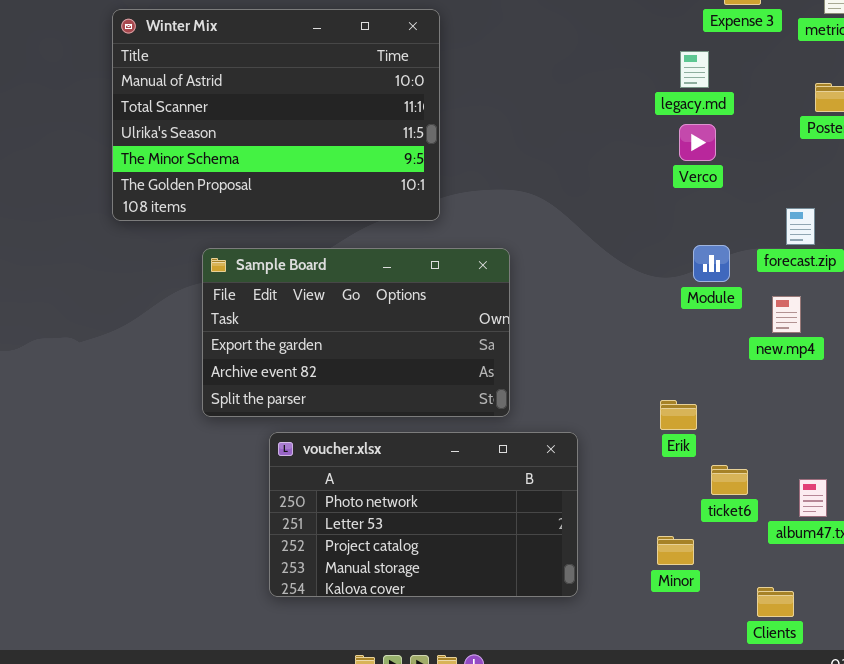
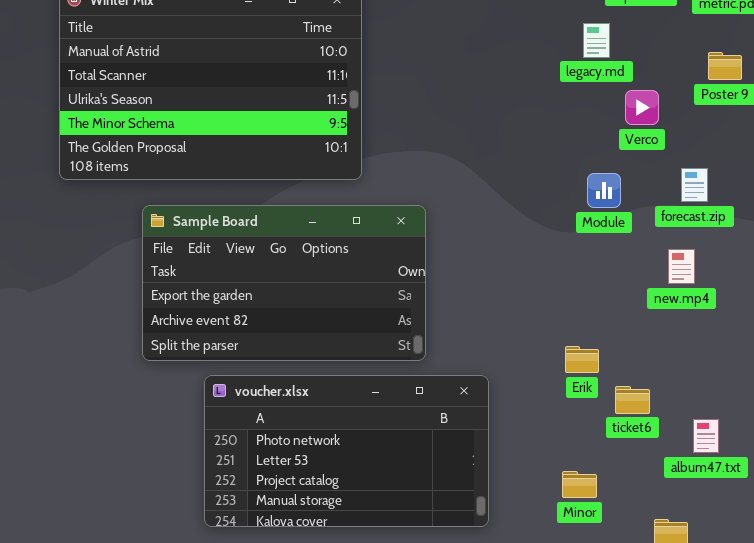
Verco: [679,124,716,161] -> [625,90,659,125], moved
Module: [693,245,730,282] -> [587,173,621,208], moved
ticket6: [711,465,748,495] -> [615,386,650,414], moved

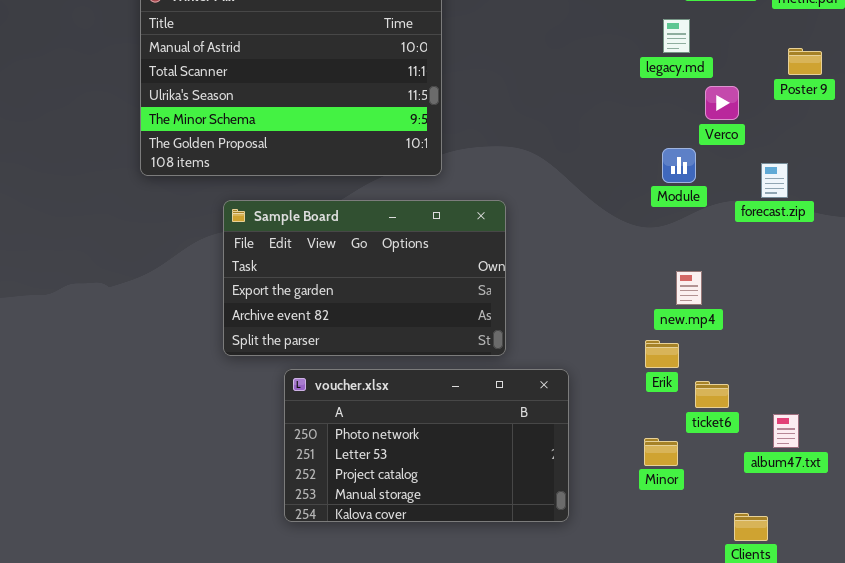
Module: [587,173,621,208] -> [662,148,696,183], moved
new.mp4: [668,249,695,284] -> [676,271,702,305], moved
Minor: [562,471,597,498] -> [644,438,678,466], moved

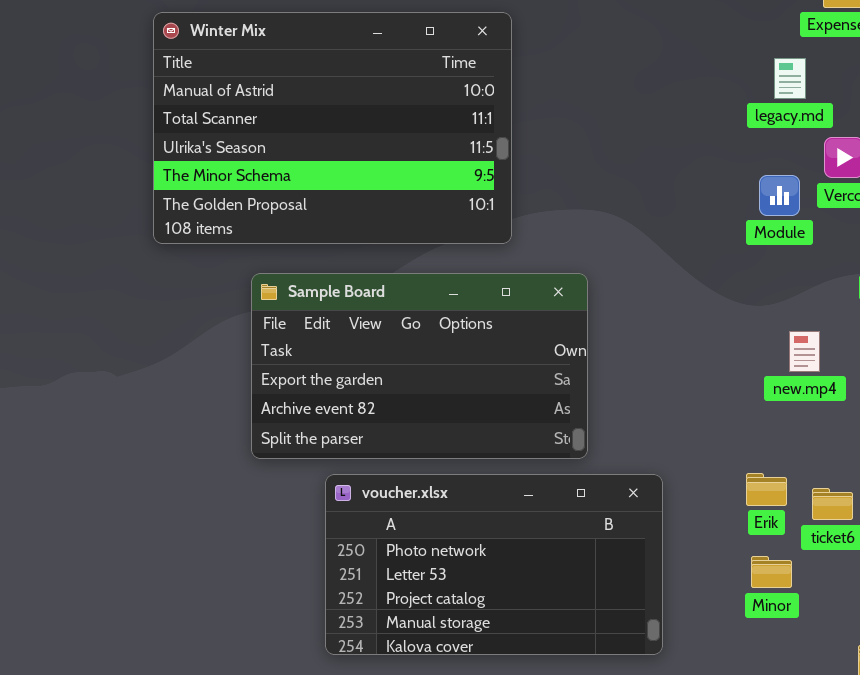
Module: [662,148,696,183] -> [759,175,800,216], moved
new.mp4: [676,271,702,305] -> [789,331,820,372], moved
Erik: [645,340,679,368] -> [746,473,787,506], moved

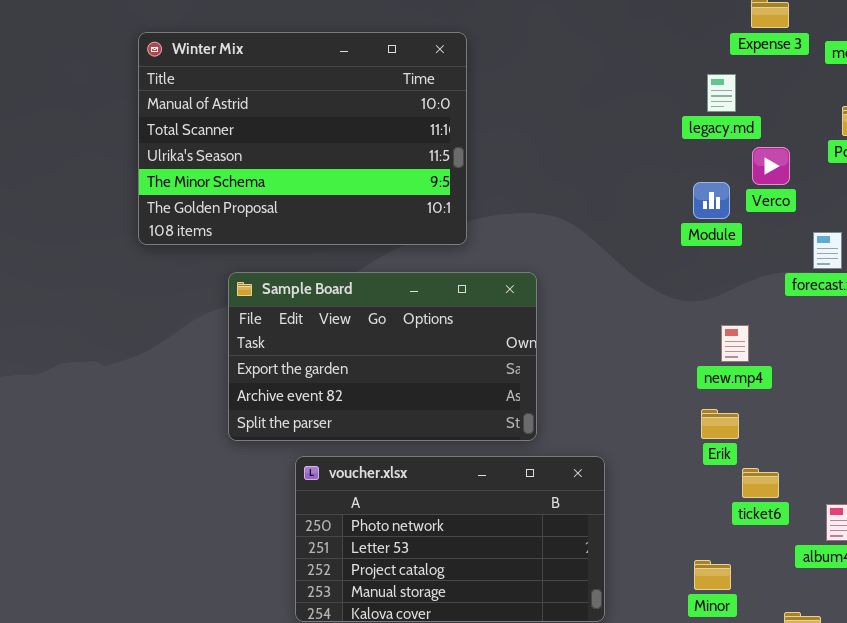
Erik: [746,473,787,506] -> [701,409,739,439], moved
Minor: [751,556,792,588] -> [694,560,731,590], moved

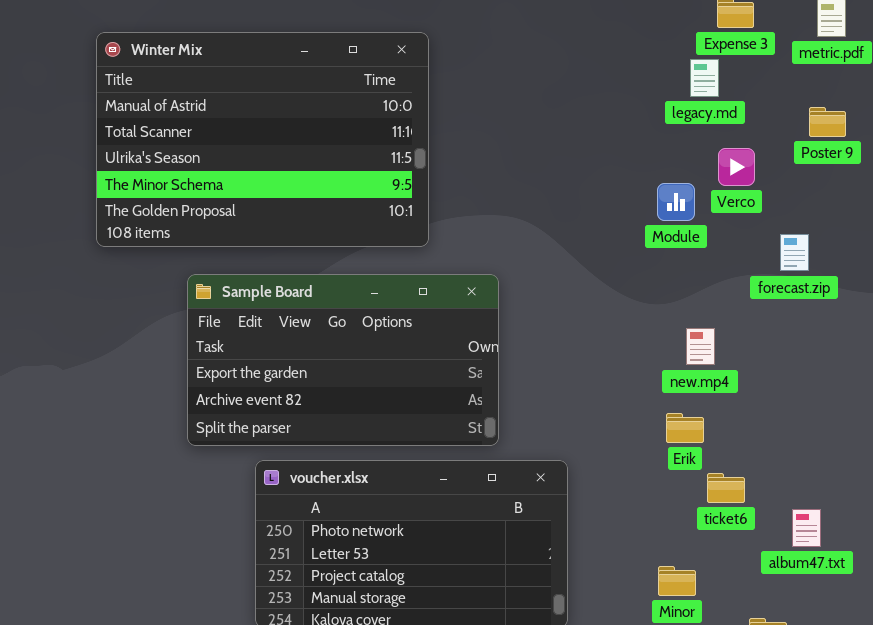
legacy.md: [707,74,736,112] -> [690,59,719,97], moved

